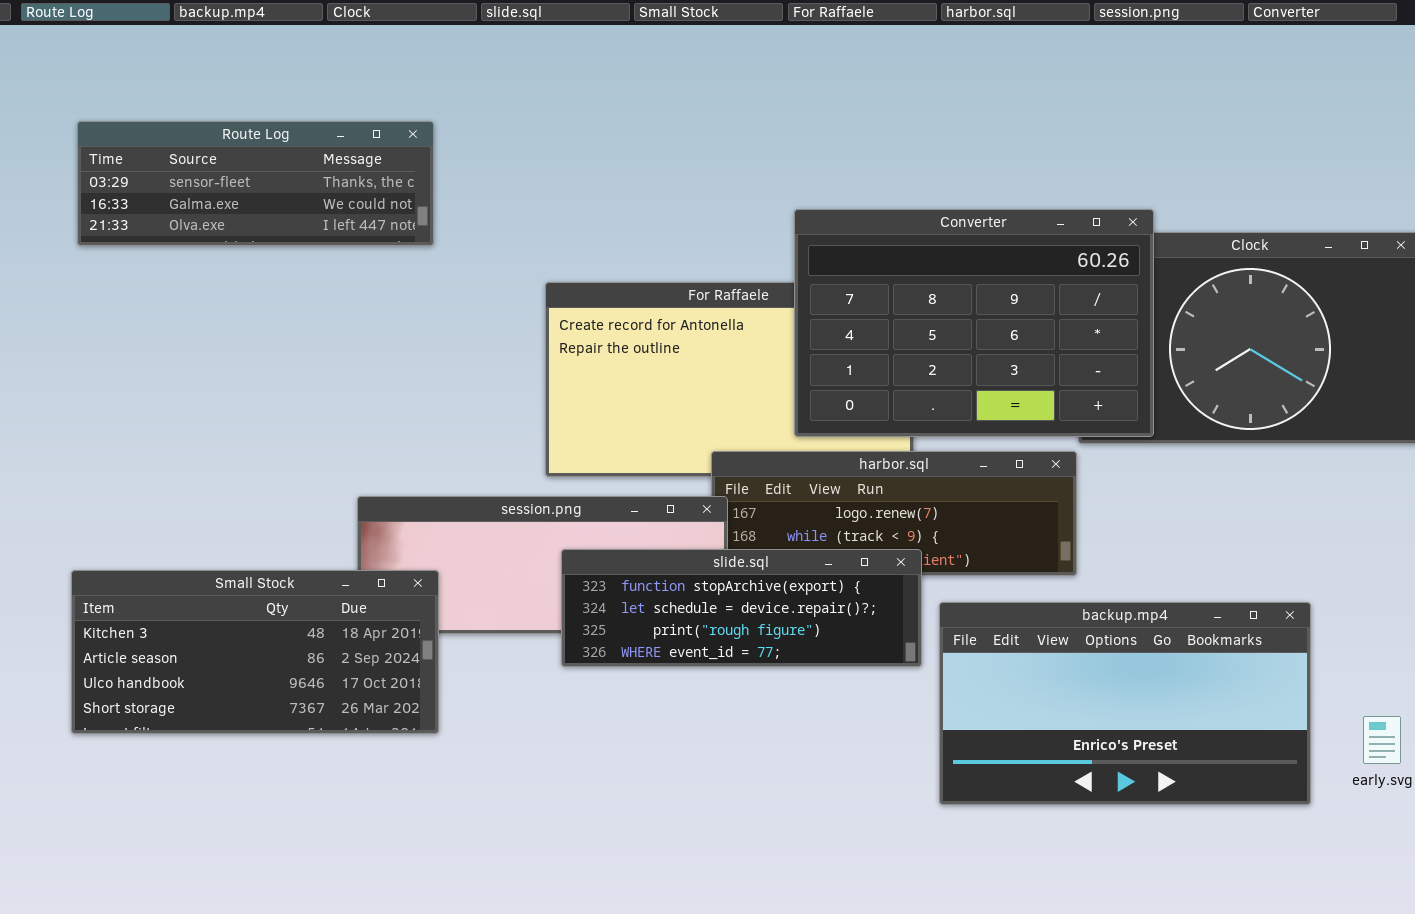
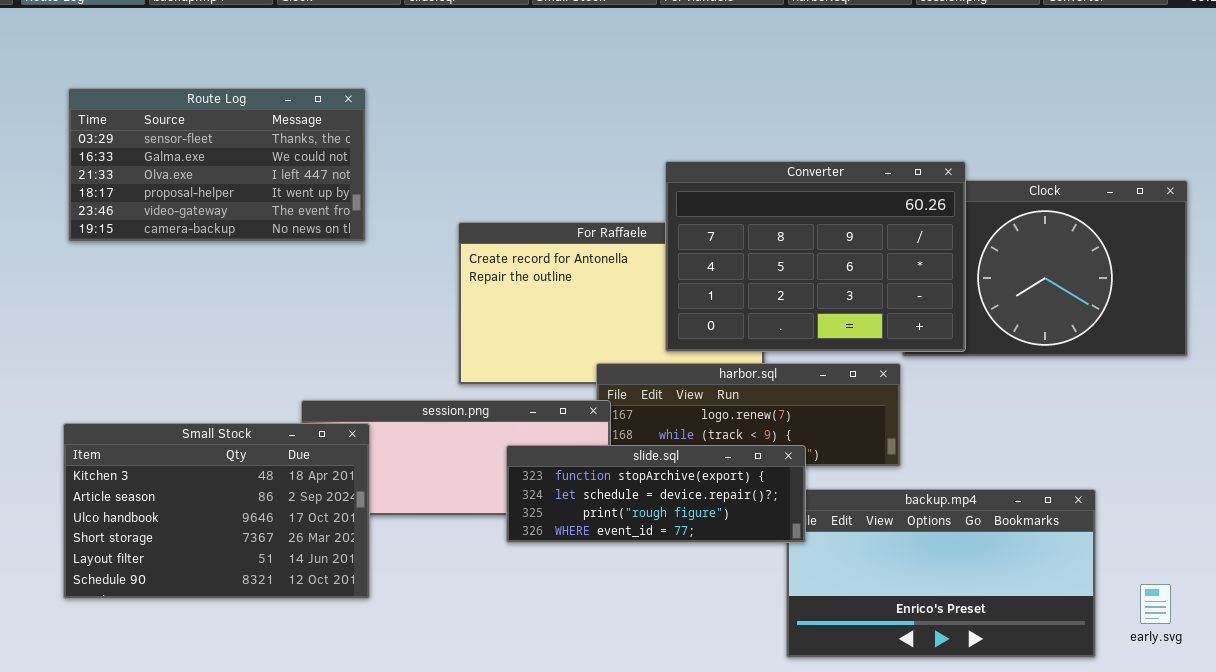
Route Log: [77,121,434,246] -> [68,88,366,242], resized
slide.sql: [561,549,922,667] -> [506,445,806,543], moved
Small Stock: [71,570,439,734] -> [63,423,370,599], resized

